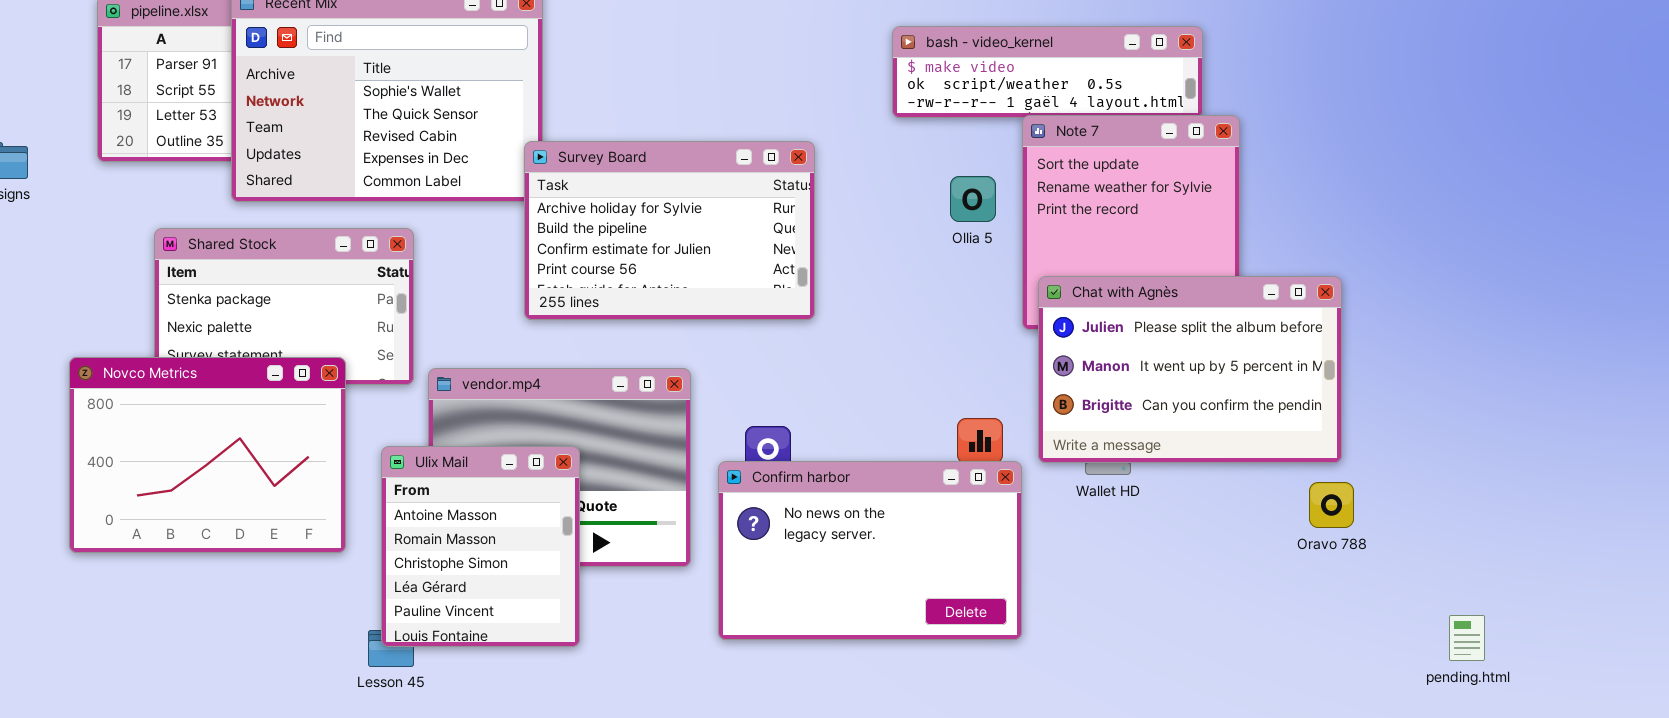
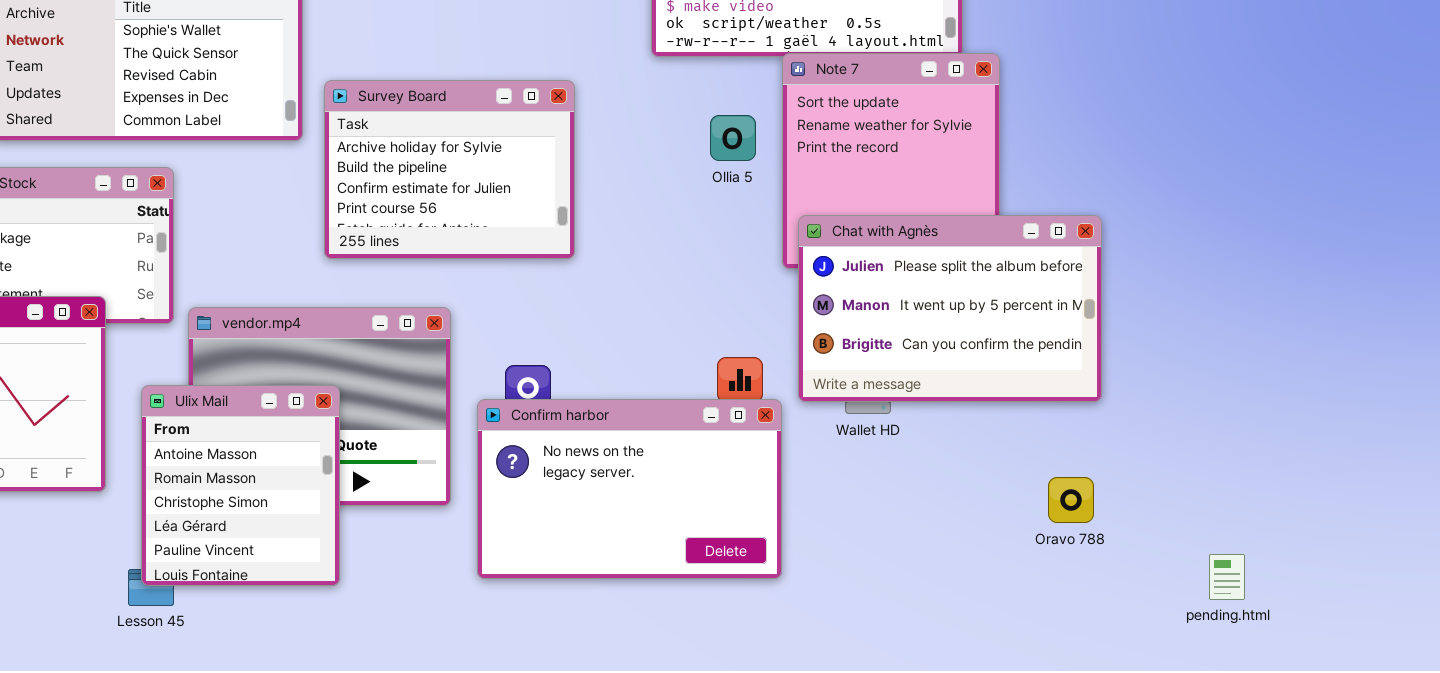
Survey Board: [524,141,815,320] -> [324,80,575,259], resized
Oravo 788: [1309,482,1354,528] -> [1048,477,1094,523], moved

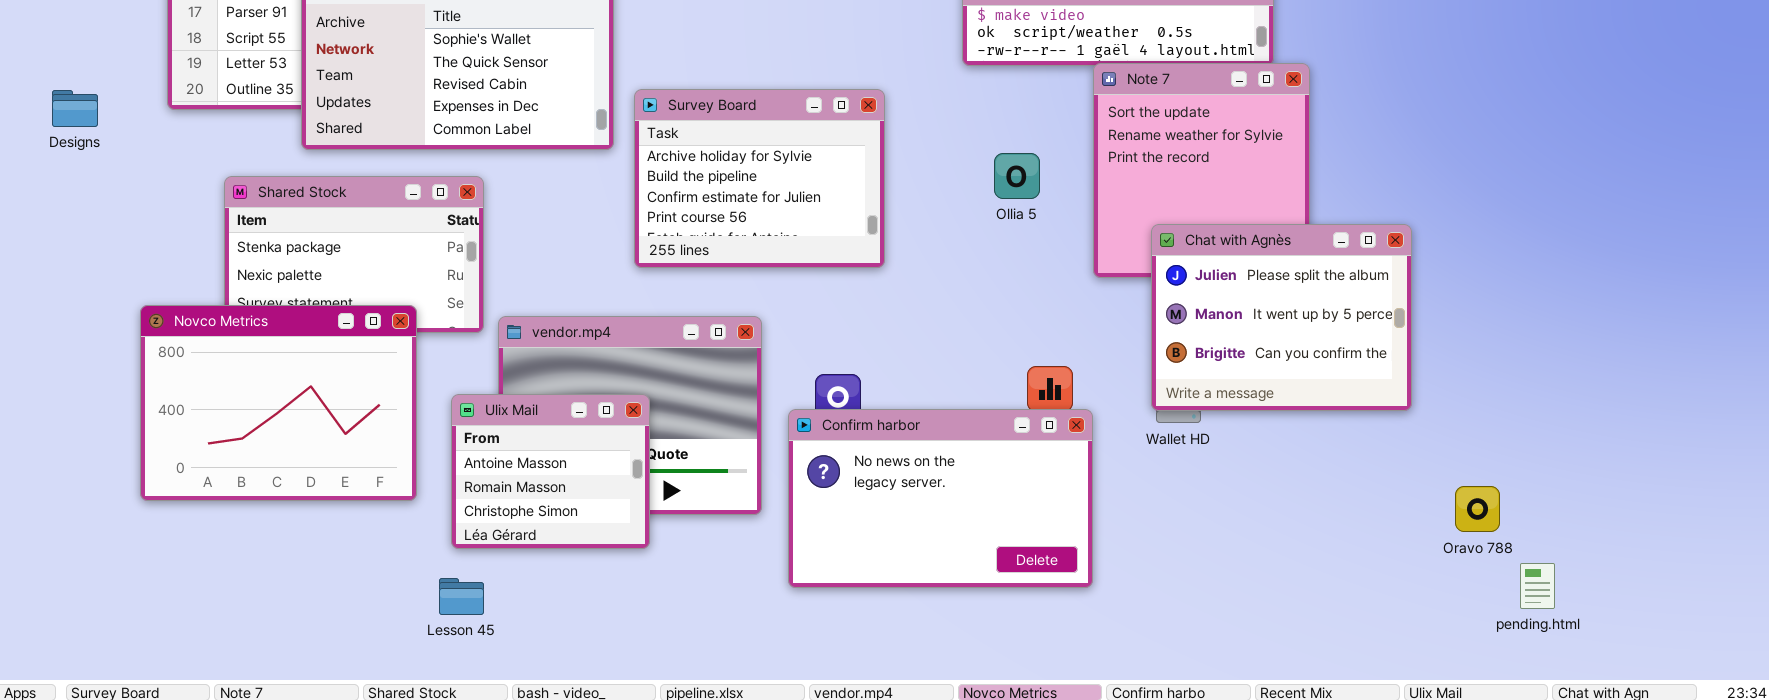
Ollia 5: [710,115,756,161] -> [994,153,1040,199], moved
Chat with Agnès: [798,215,1102,402] -> [1151,224,1412,411], resized
Ulix Mail: [141,385,340,586] -> [451,394,650,549], resized
Oravo 788: [1048,477,1094,523] -> [1455,486,1500,532], moved

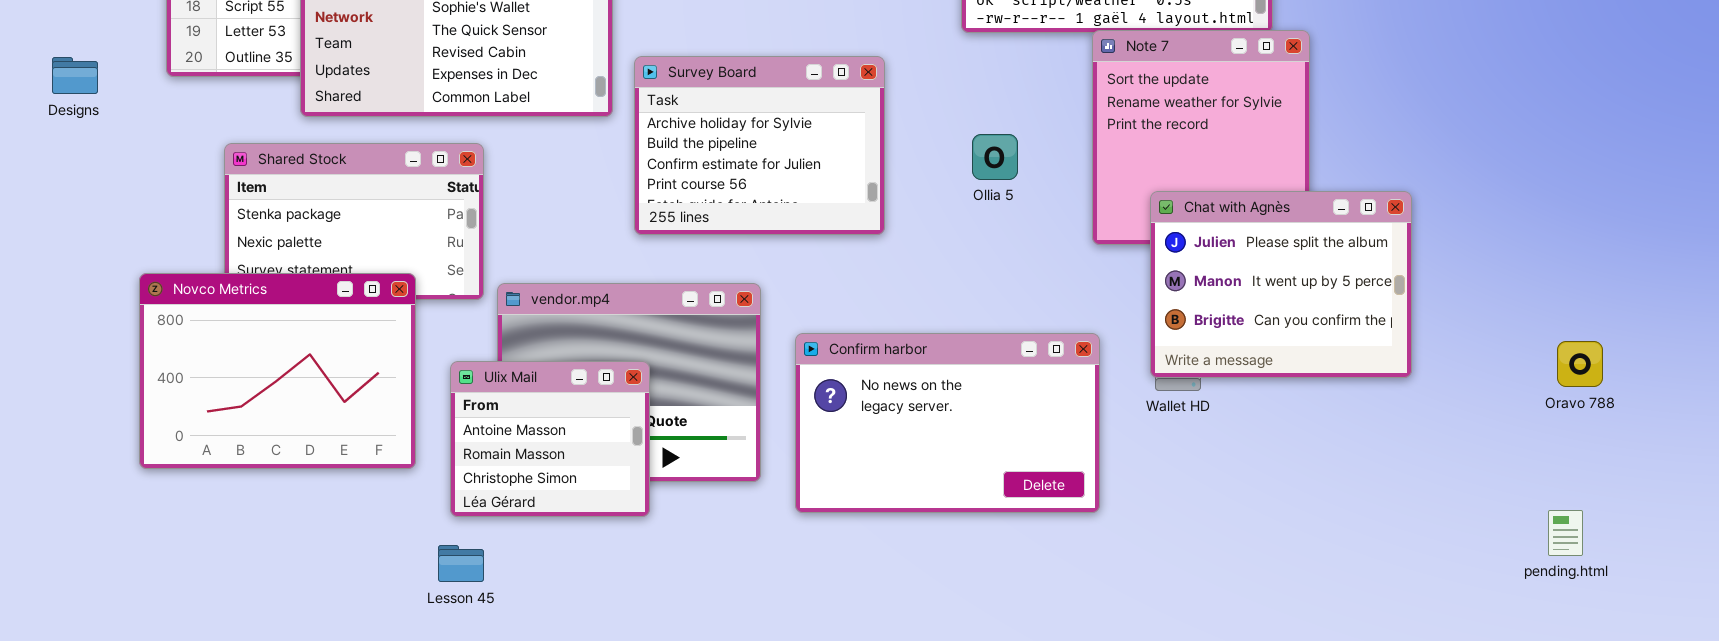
Ollia 5: [994,153,1040,199] -> [972,134,1018,180], moved
Confirm harbor: [788,409,1093,588] -> [795,333,1100,513], moved
Oravo 788: [1455,486,1500,532] -> [1557,341,1603,387], moved
pending.html: [1520,563,1555,609] -> [1548,510,1583,556], moved

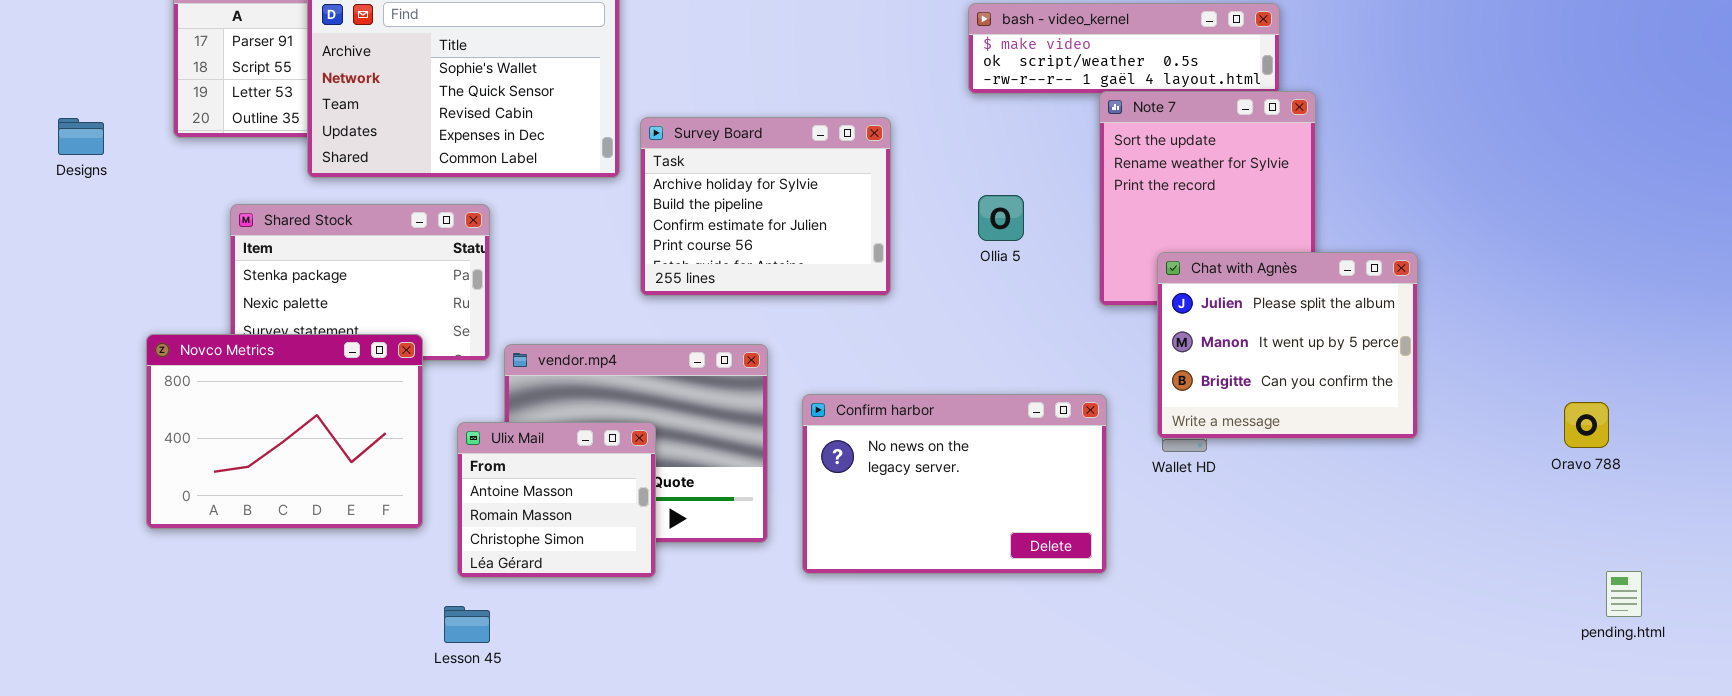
pending.html: [1548,510,1583,556] -> [1606,571,1642,617], moved

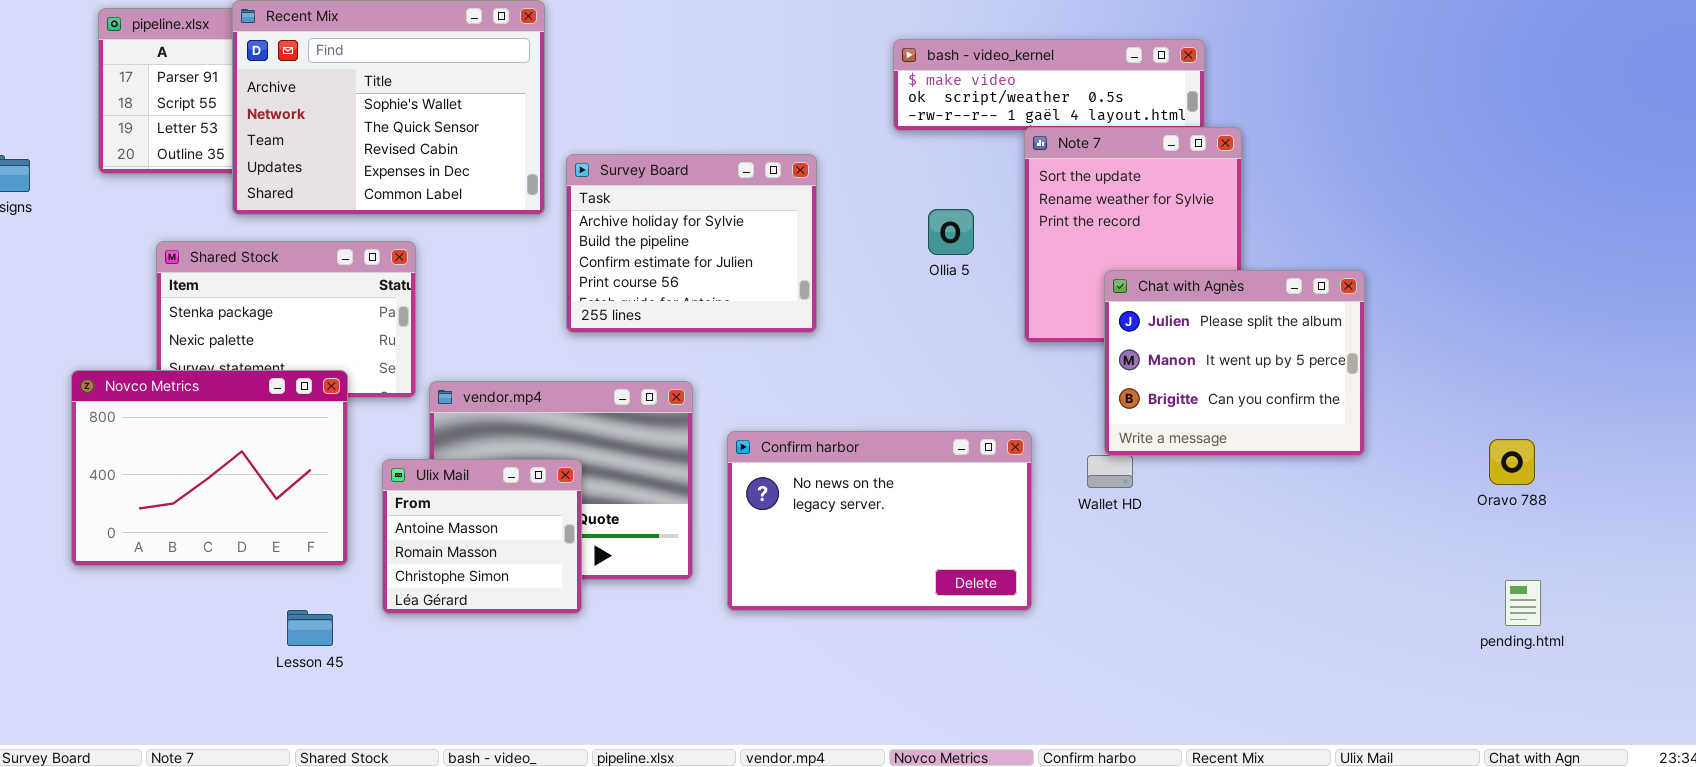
Ollia 5: [978,195,1024,241] -> [928,209,974,255], moved
Chat with Agnès: [1157,252,1418,439] -> [1104,270,1365,456], moved
pending.html: [1606,571,1642,617] -> [1505,580,1541,626], moved
Lesson 45: [444,606,490,643] -> [287,610,333,646], moved

